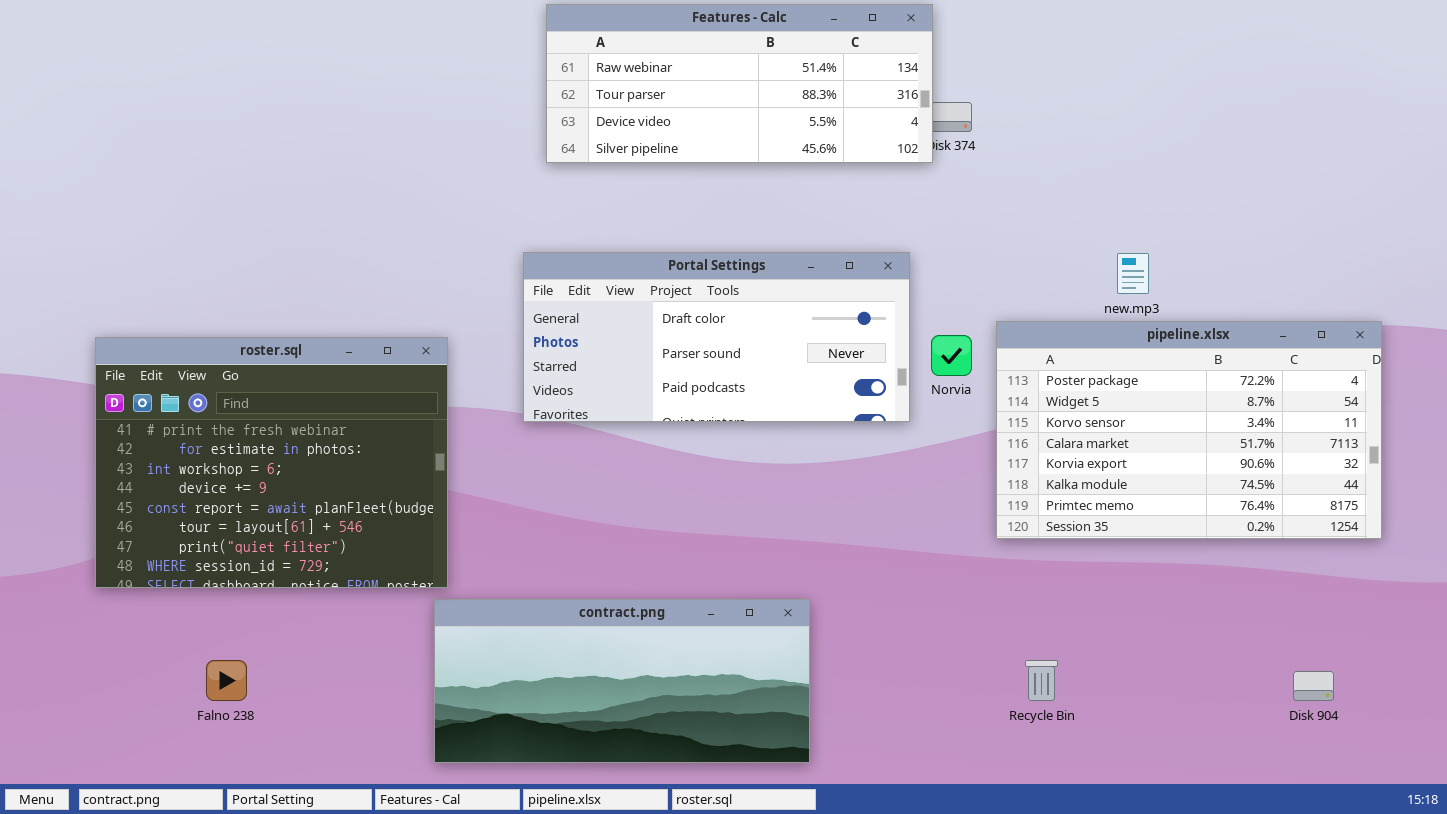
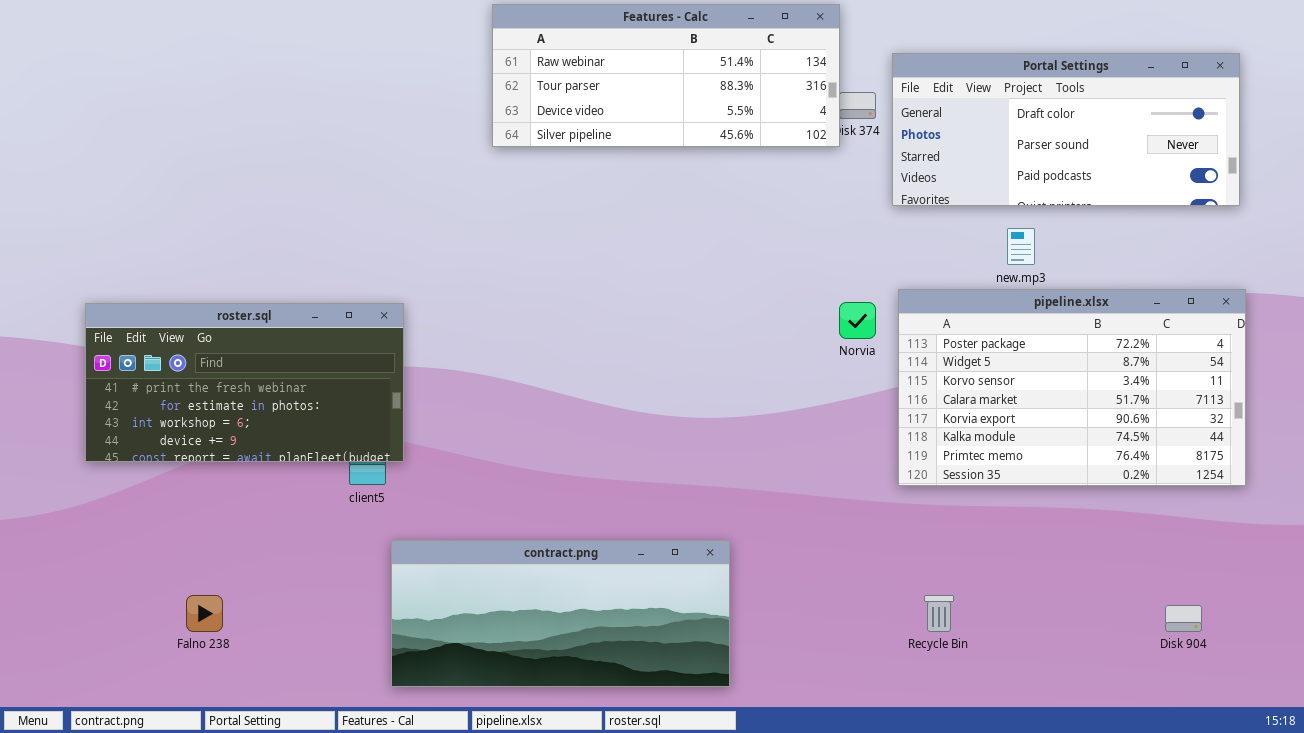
Portal Settings: [523,252,910,422] -> [892,53,1240,206], moved
roster.sql: [95,337,448,588] -> [85,303,404,462], resized

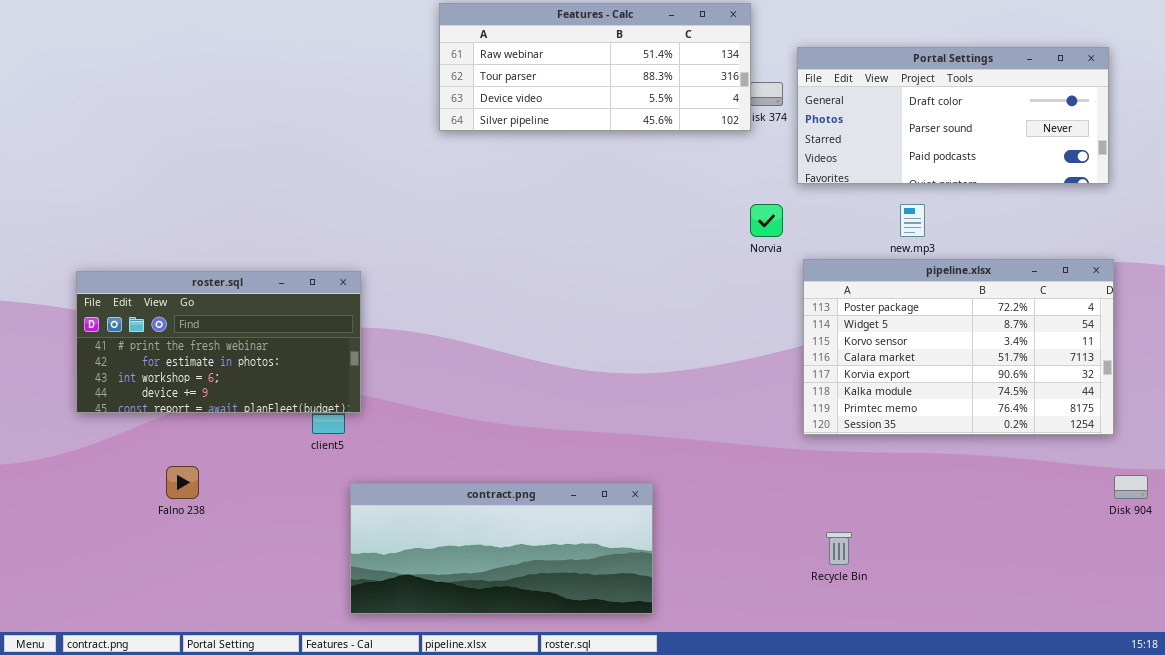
Norvia: [839,302,876,339] -> [750,204,783,237], moved
Falno 238: [186,595,223,632] -> [166,466,199,499], moved
Disk 904: [1165,605,1202,632] -> [1114,475,1148,499], moved

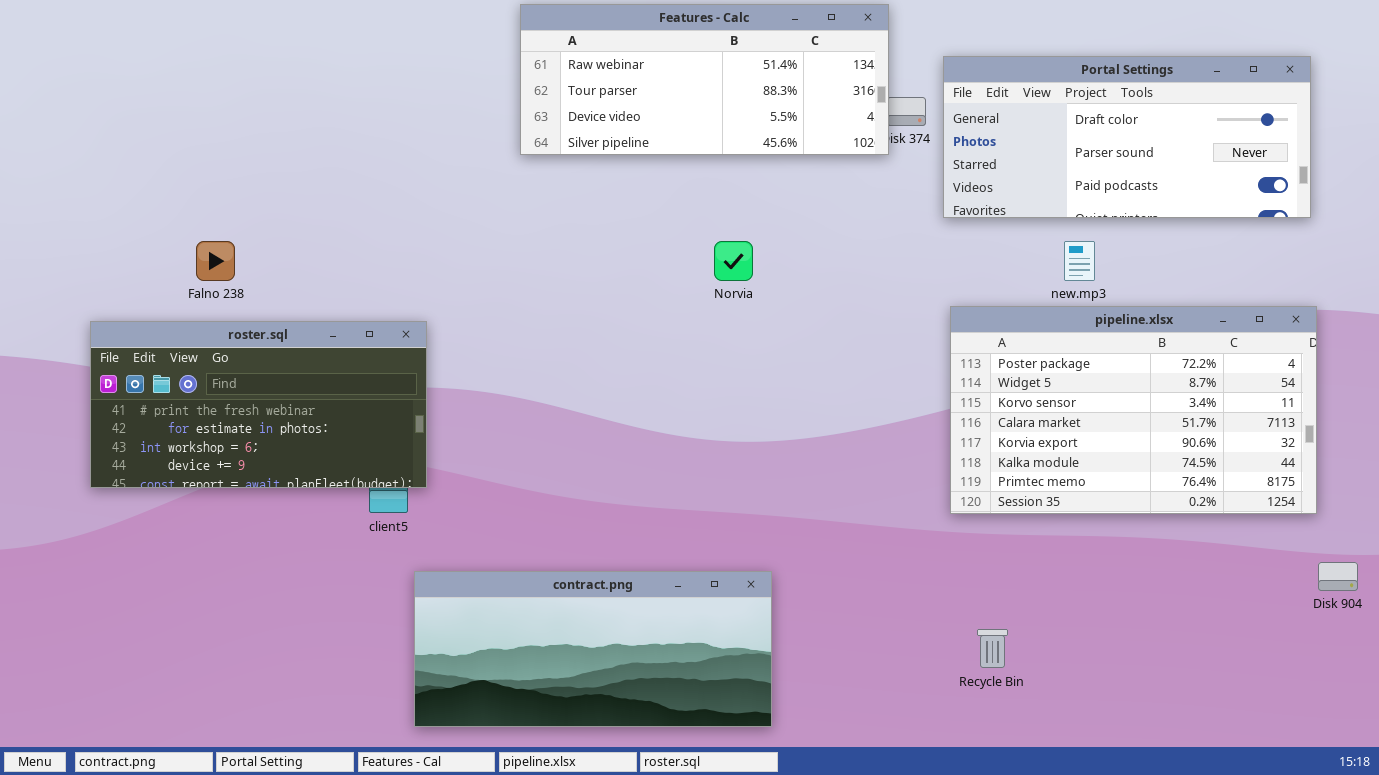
Norvia: [750,204,783,237] -> [714,241,753,281], moved
Falno 238: [166,466,199,499] -> [196,241,235,281], moved

